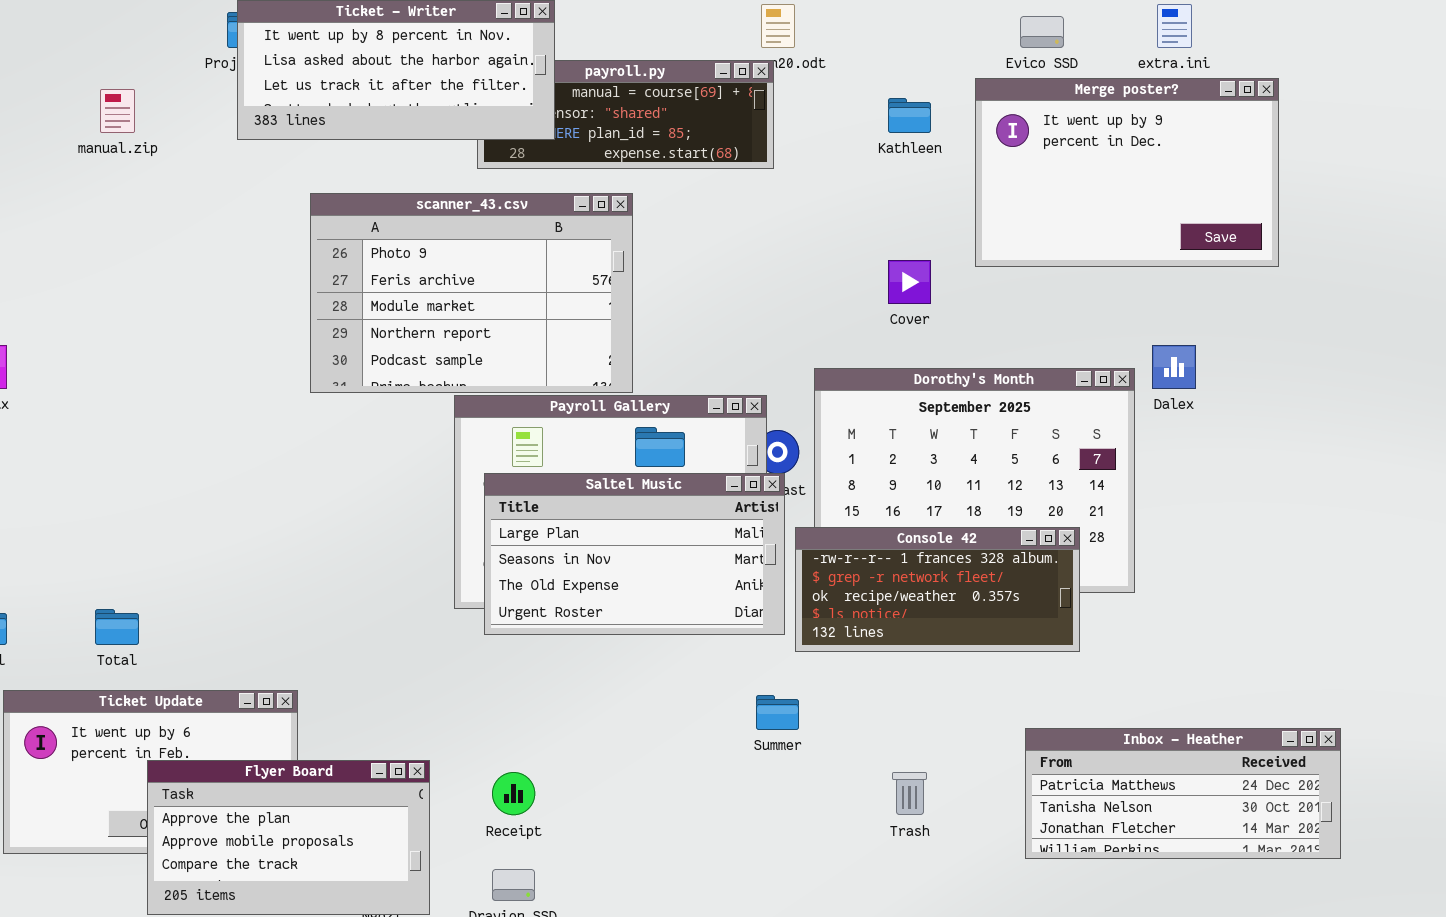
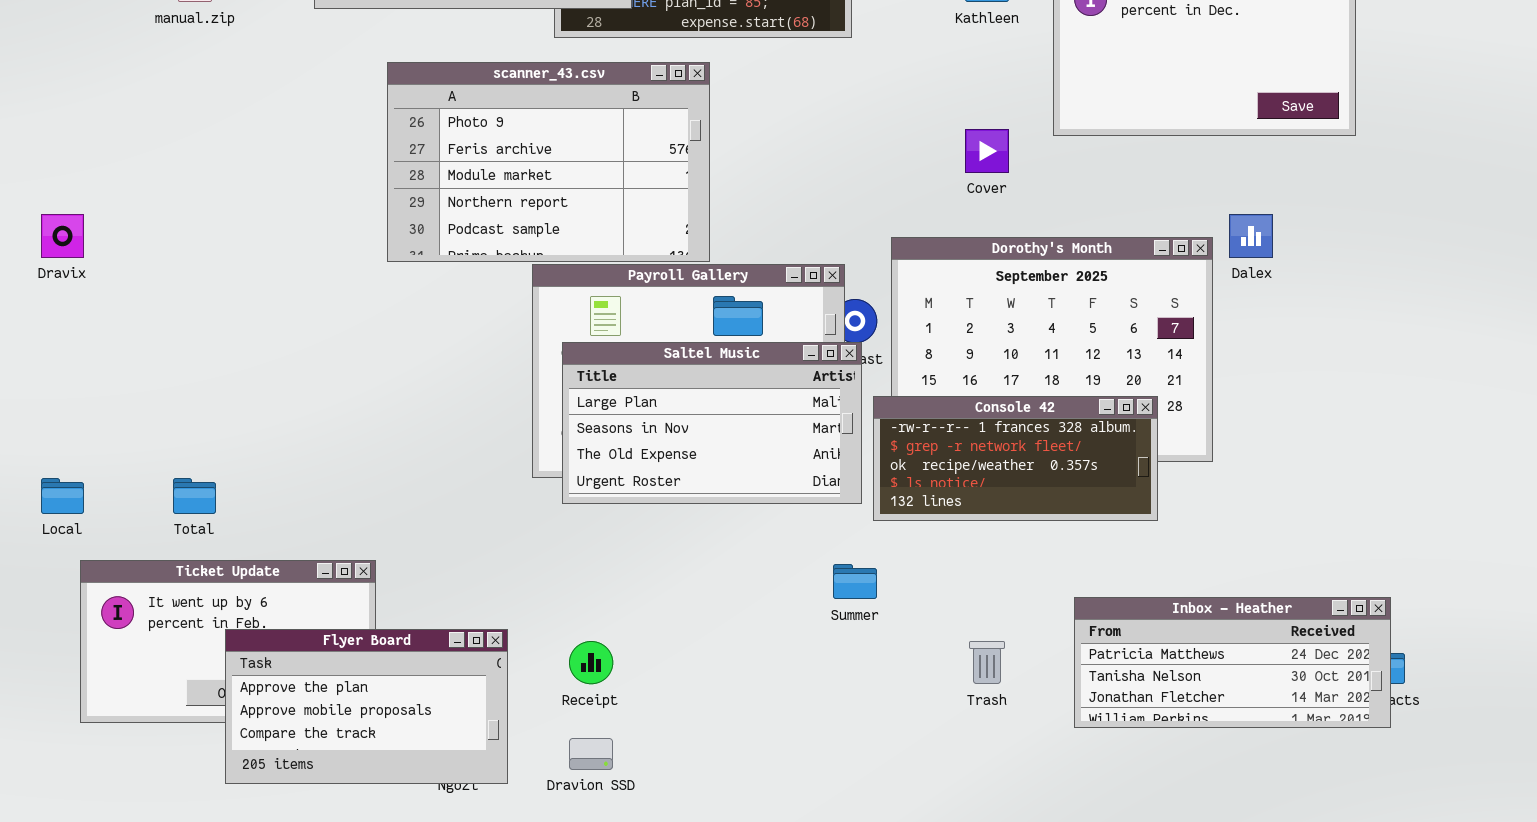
Inbox - Heather: [1025,728,1341,859] -> [1074,597,1391,728], moved

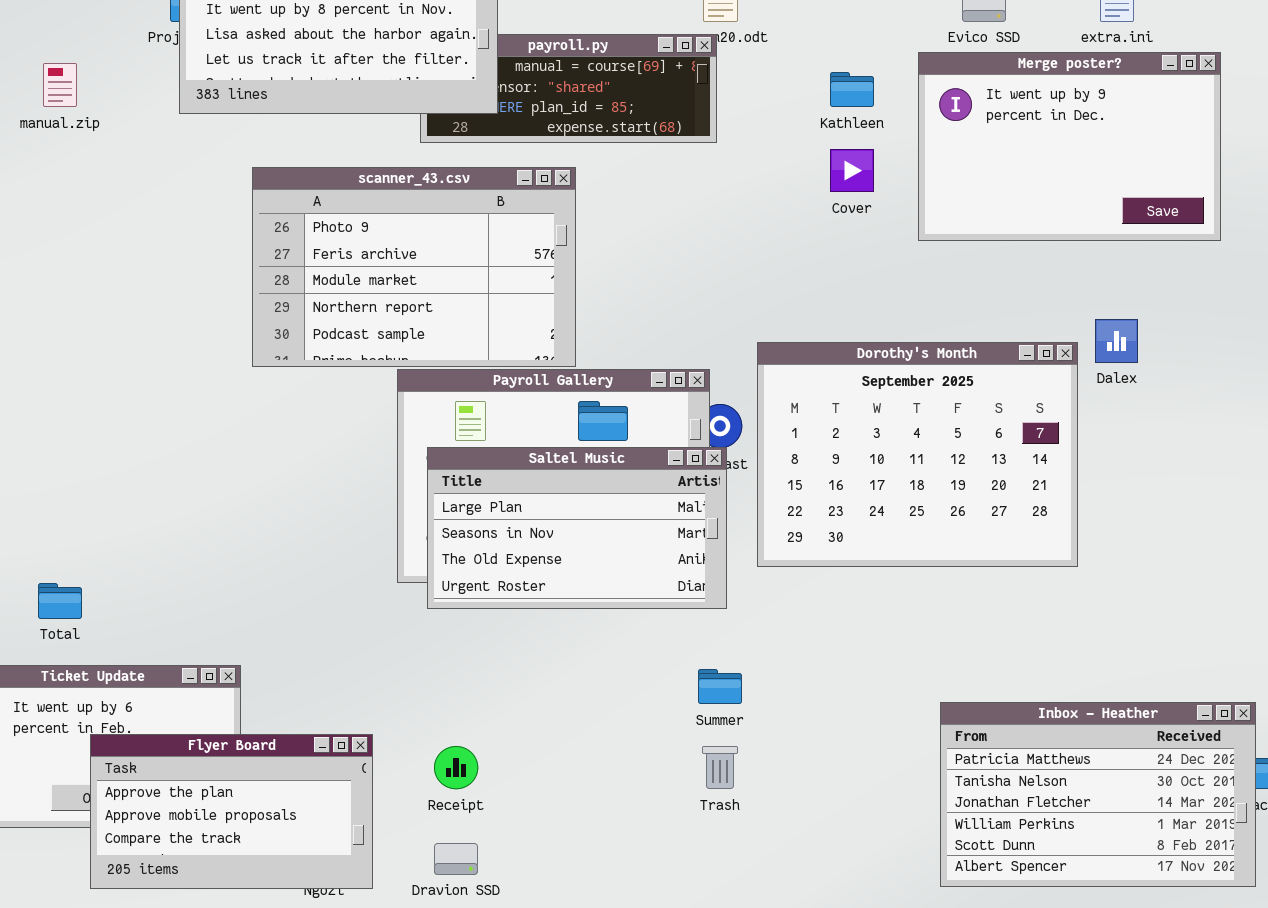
Cover: [965,129,1009,173] -> [830,149,874,192], moved
Console 42: [873,396,1158,521] -> none, closed
Inbox - Heather: [1074,597,1391,728] -> [940,702,1256,887], resized
Trash: [969,641,1005,684] -> [702,746,738,789], moved

